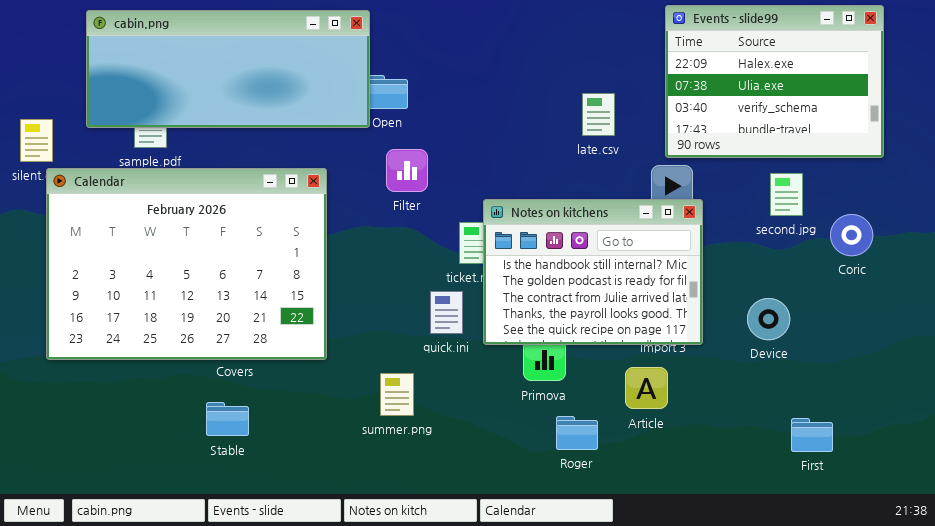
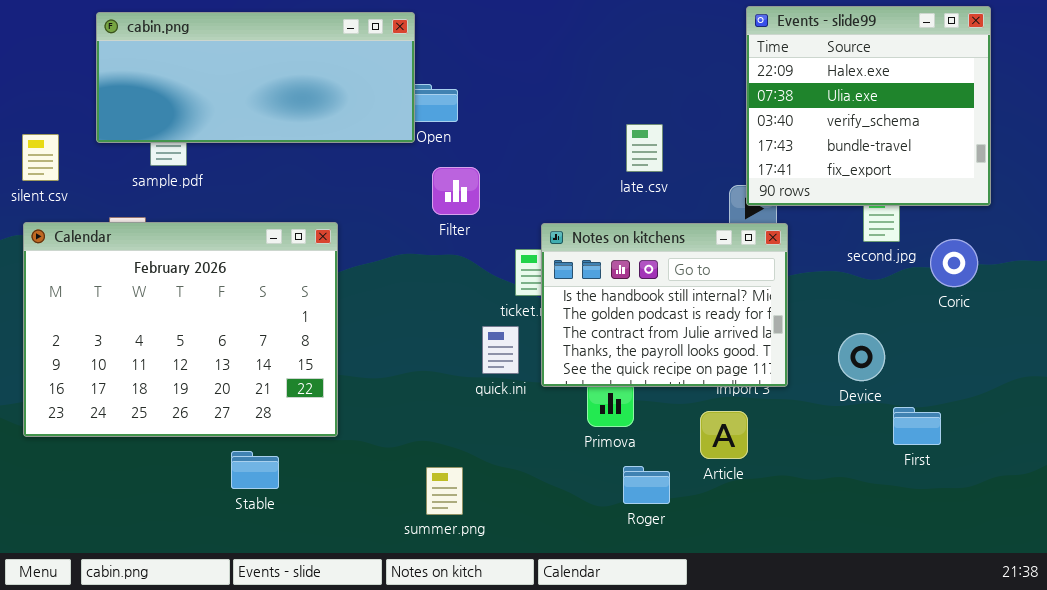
Events - slide99: [665,5,884,158] -> [746,6,991,206], resized
late.csv: [582,93,615,136] -> [626,124,663,172], moved
Calendar: [46,168,327,360] -> [23,222,338,437], moved
summer.png: [380,373,414,416] -> [426,467,463,515], moved
First: [791,418,833,452] -> [893,407,941,445], moved

